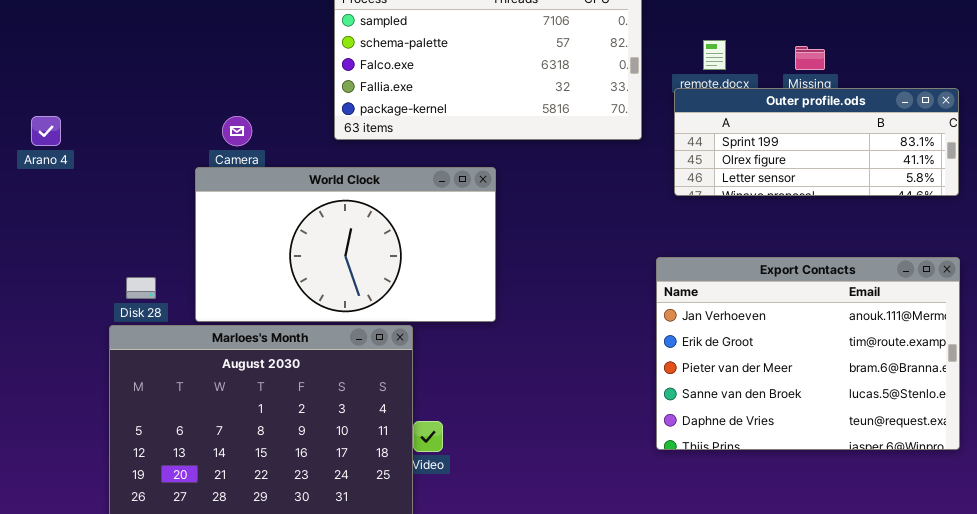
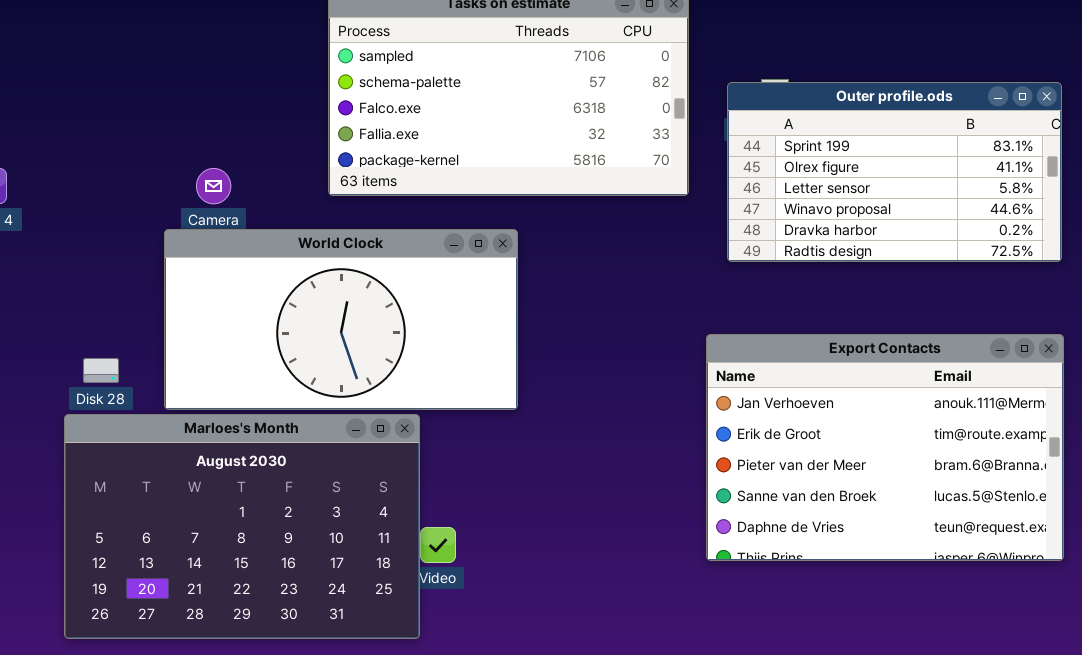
Outer profile.ods: [674,88,959,196] -> [727,82,1062,262], resized

